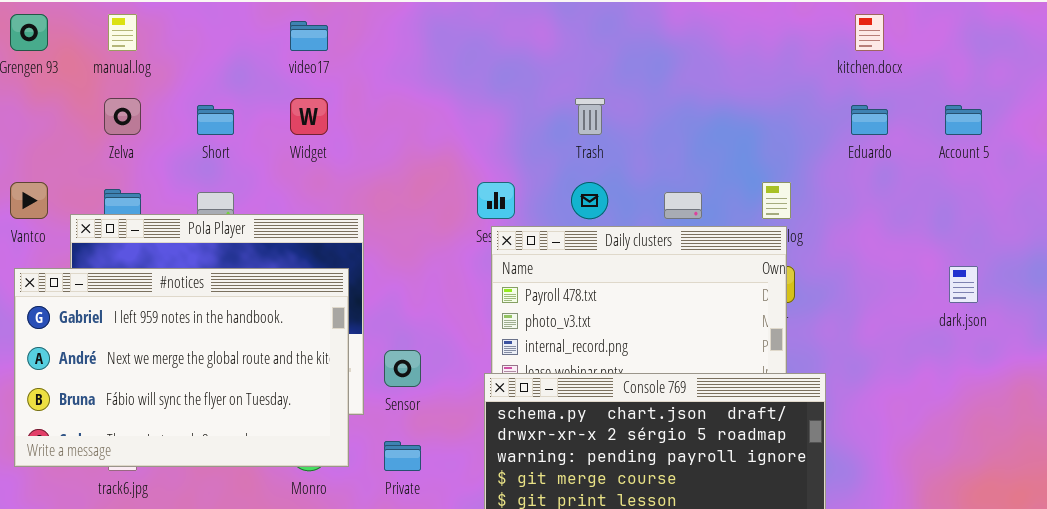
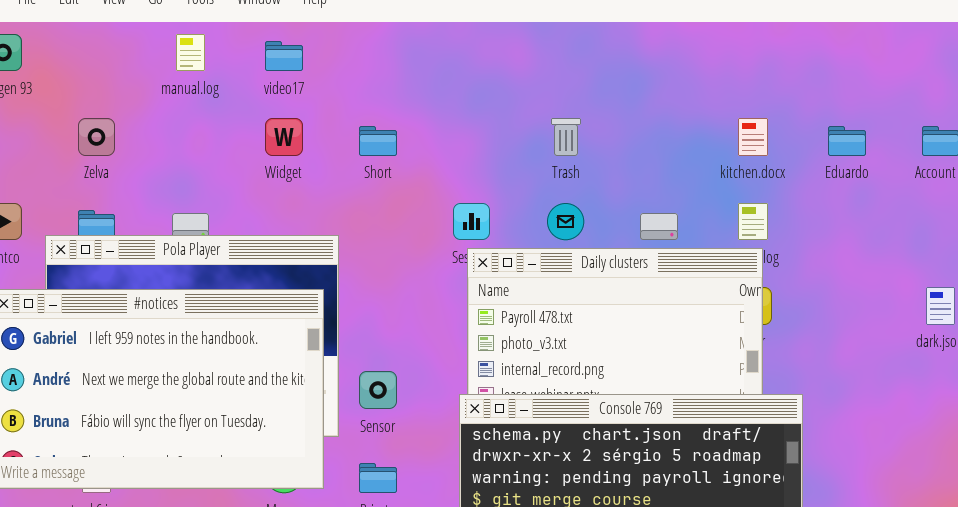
manual.log: [108,14,137,51] -> [176,34,205,71], moved
kitchen.docx: [855,14,884,51] -> [738,118,768,156], moved
Short: [197,105,234,135] -> [359,126,397,156], moved

